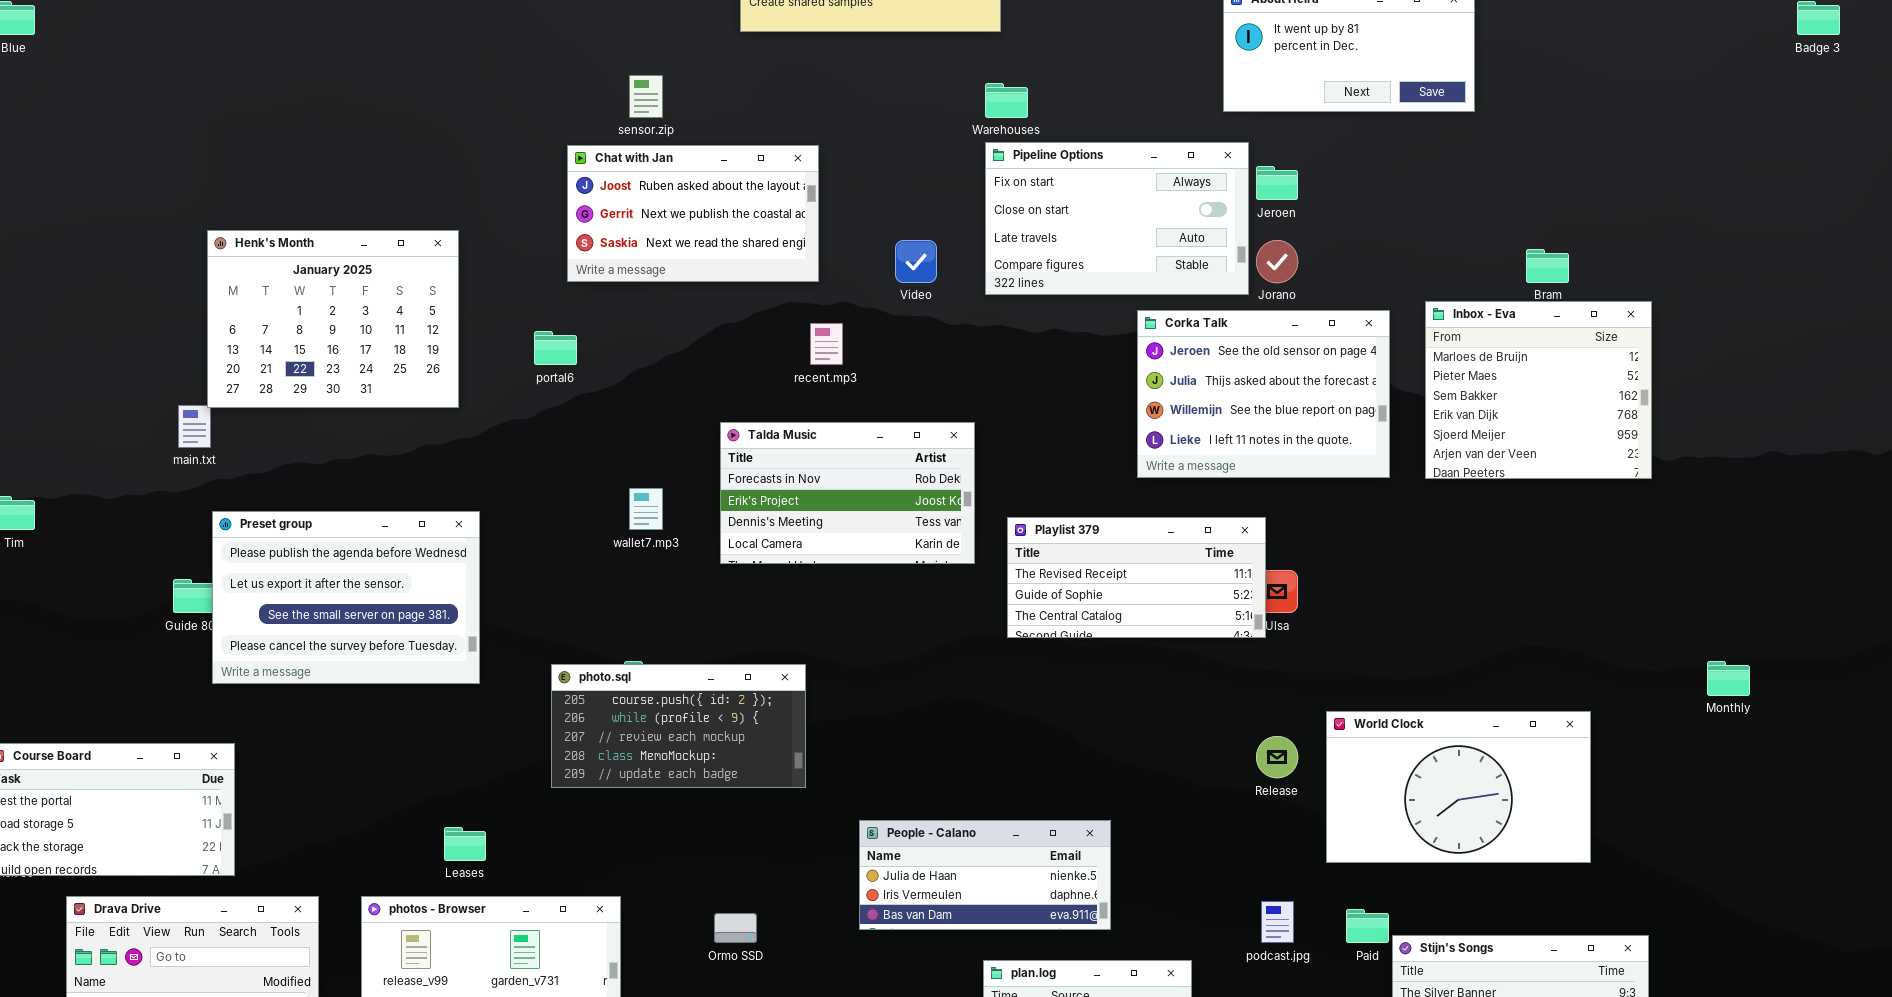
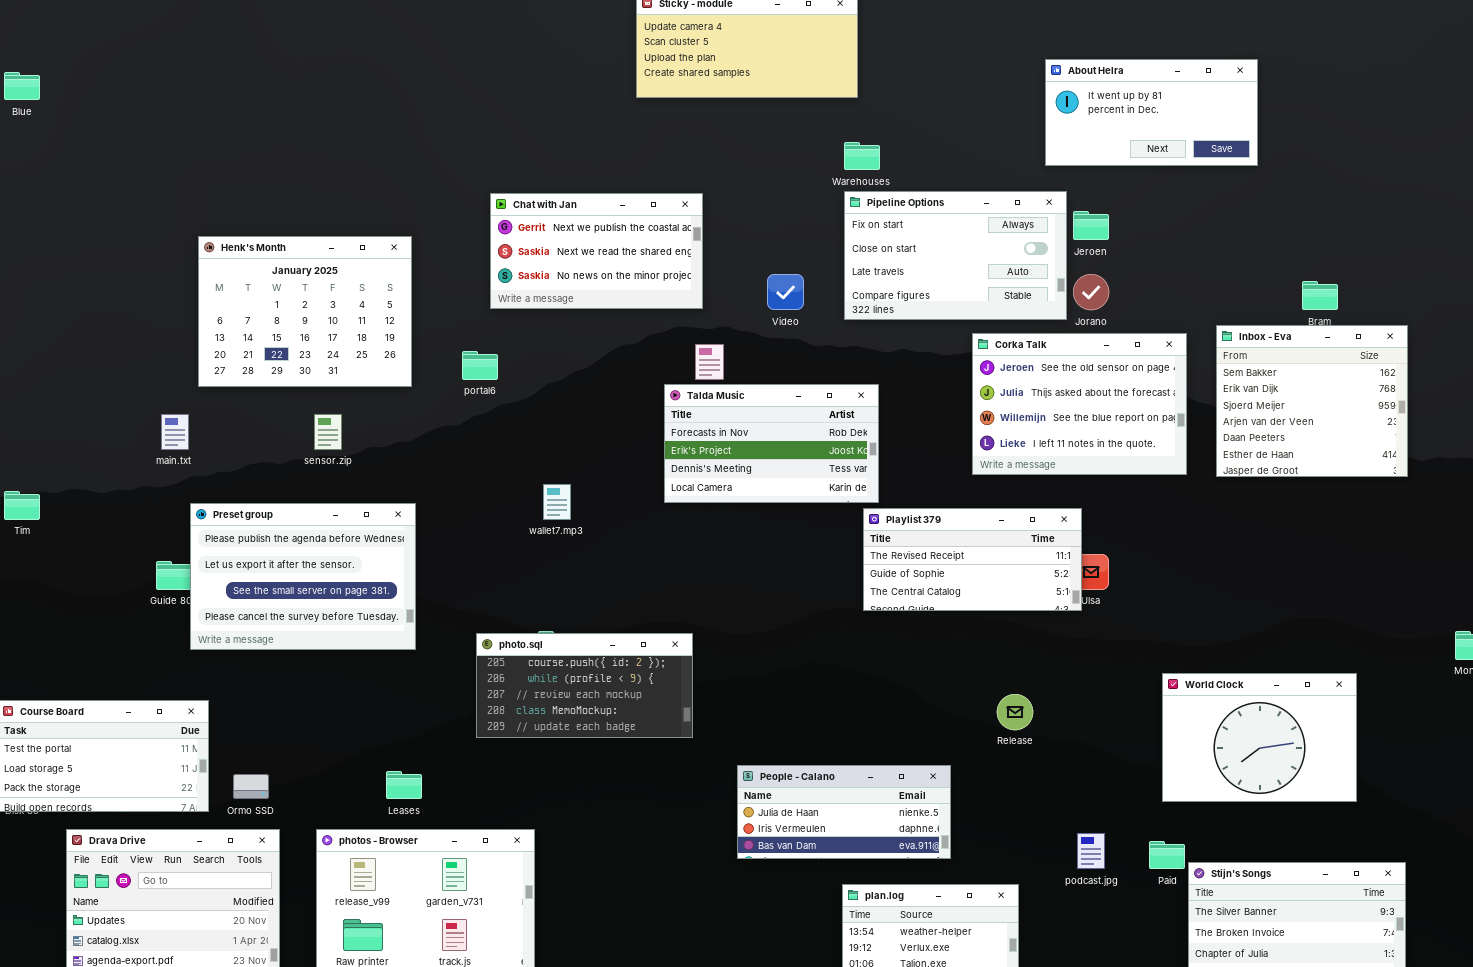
sensor.zip: [629,75,663,118] -> [314,414,342,450], moved
Chat with Jan: [567,145,819,282] -> [490,193,703,309], scrolled down 1 row
Henk's Month: [207,230,459,408] -> [198,236,412,387], moved
Inbox - Eva: [1425,301,1652,479] -> [1216,325,1408,477], scrolled down 2 rows
Talda Music: [720,422,975,564] -> [664,384,879,503], moved
World Clock: [1326,711,1591,863] -> [1162,673,1357,802], resized
Release: [1256,736,1298,778] -> [997,694,1033,730], moved
Ormo SSD: [714,913,757,943] -> [233,774,269,799], moved

